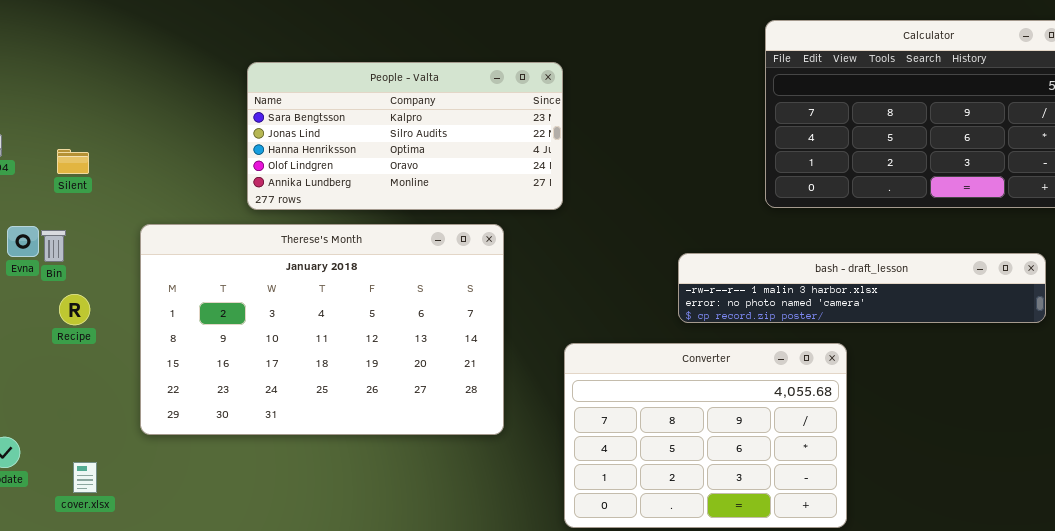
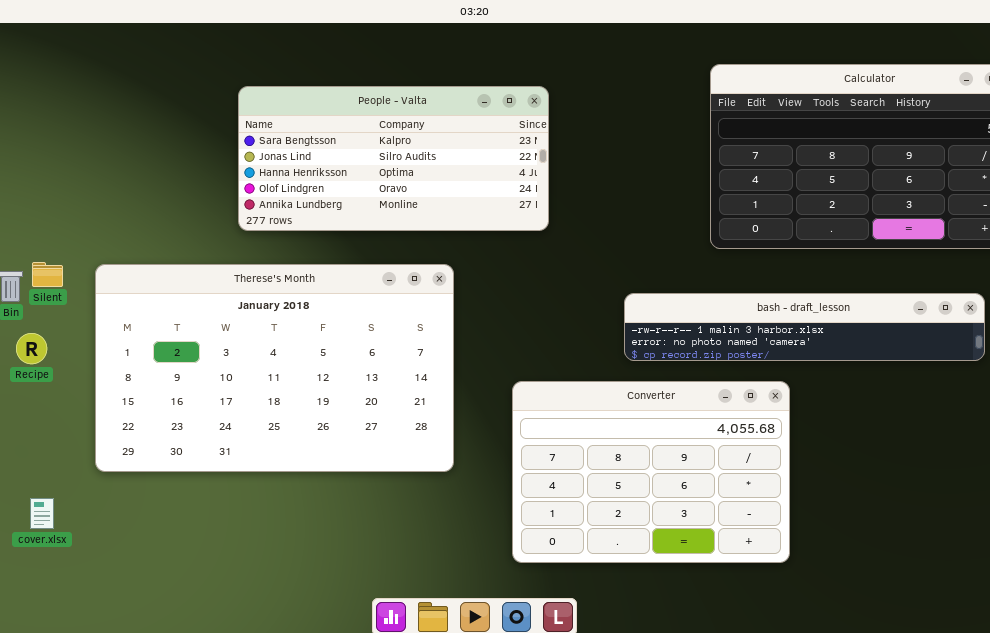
People - Valta: [247,62,563,210] -> [238,86,549,231], moved
Silent: [57,149,89,174] -> [32,262,63,287], moved

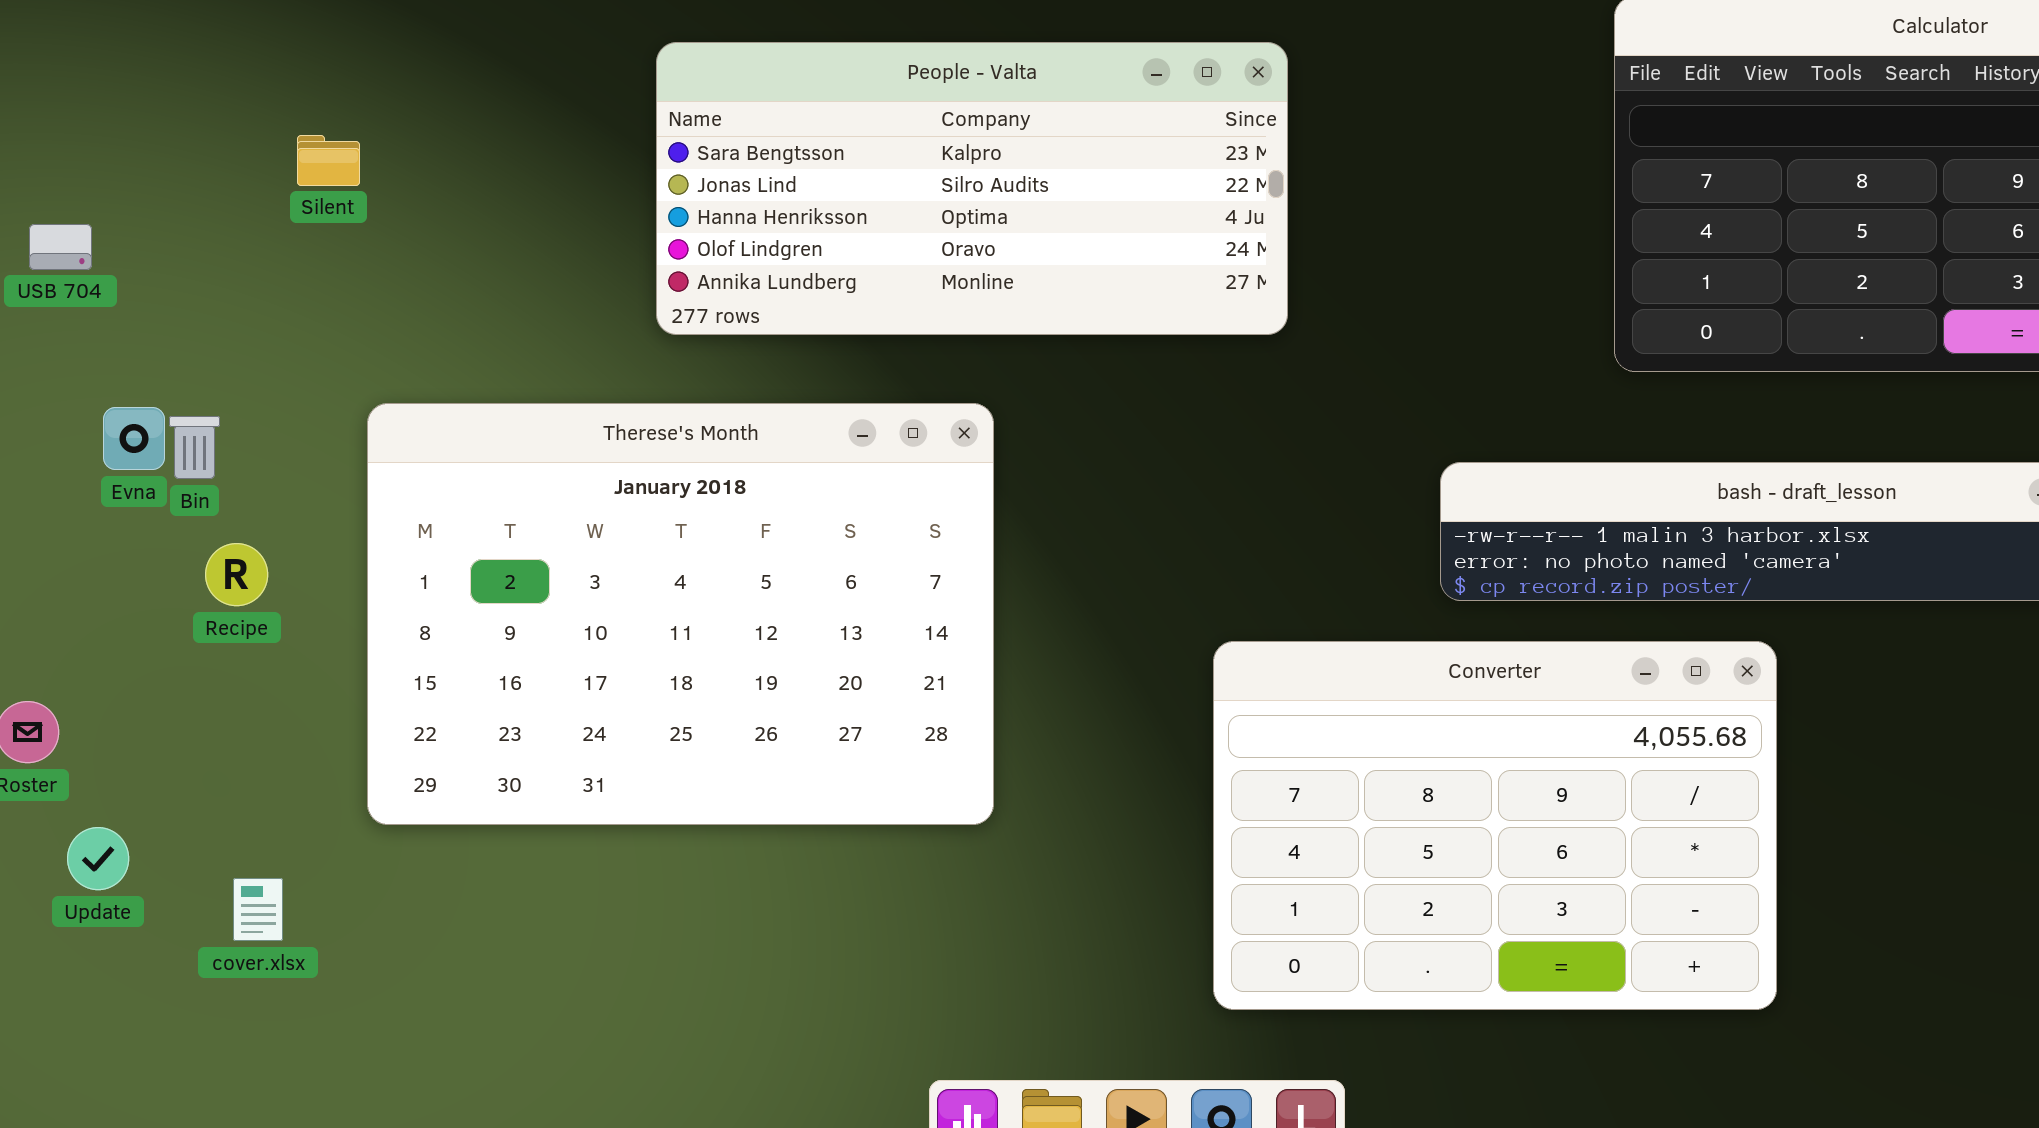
Silent: [32,262,63,287] -> [297,135,360,186], moved
Therese's Month: [95,264,454,472] -> [367,403,994,825], resized

